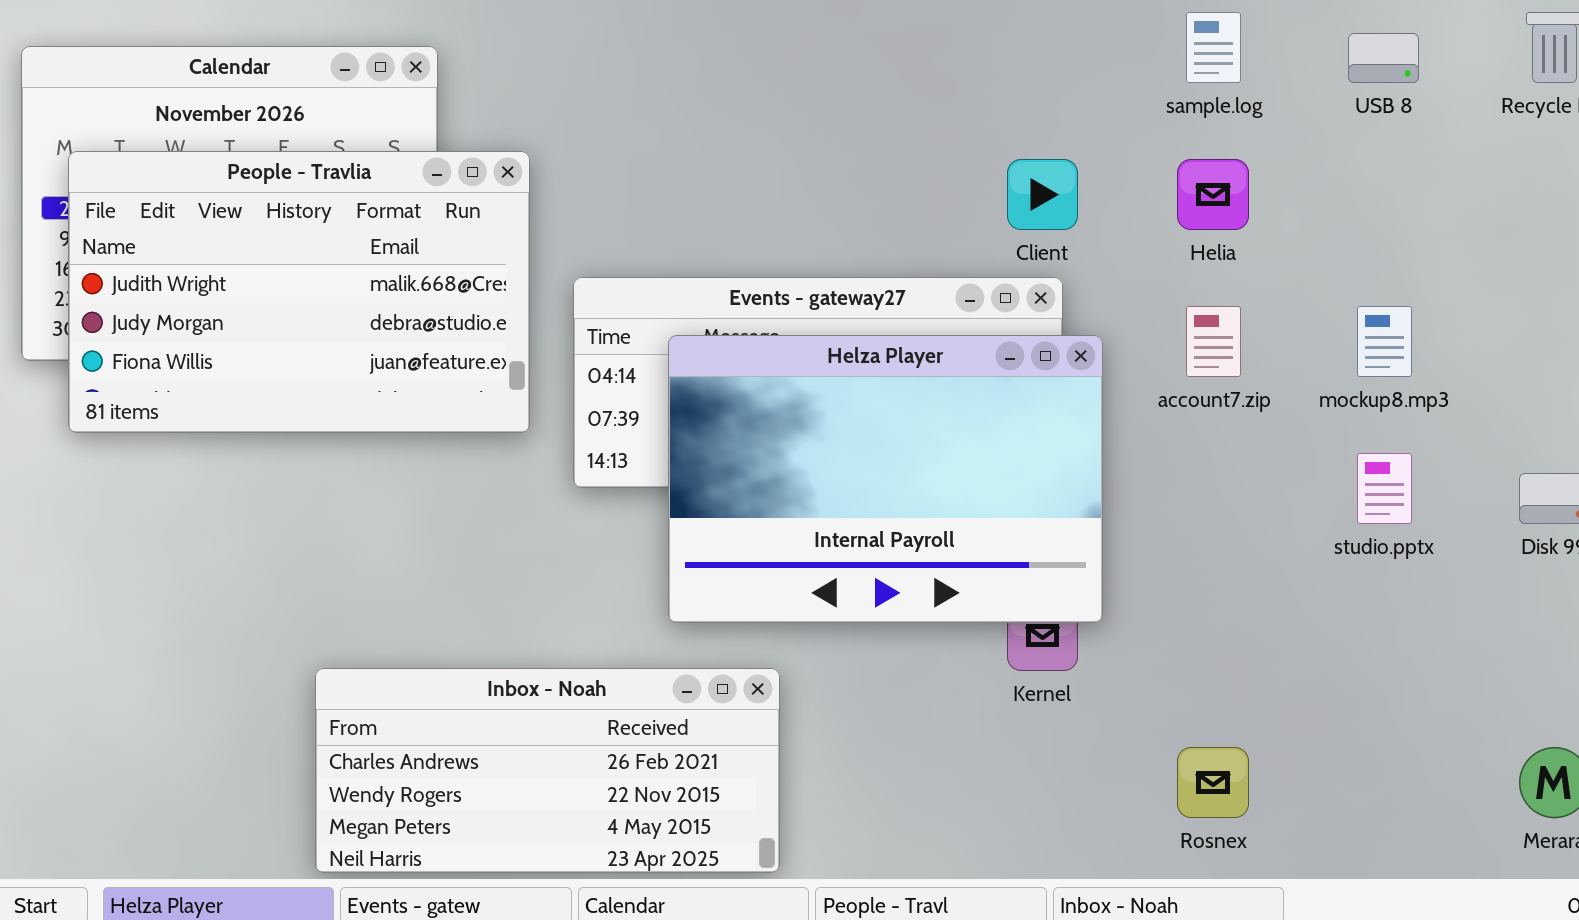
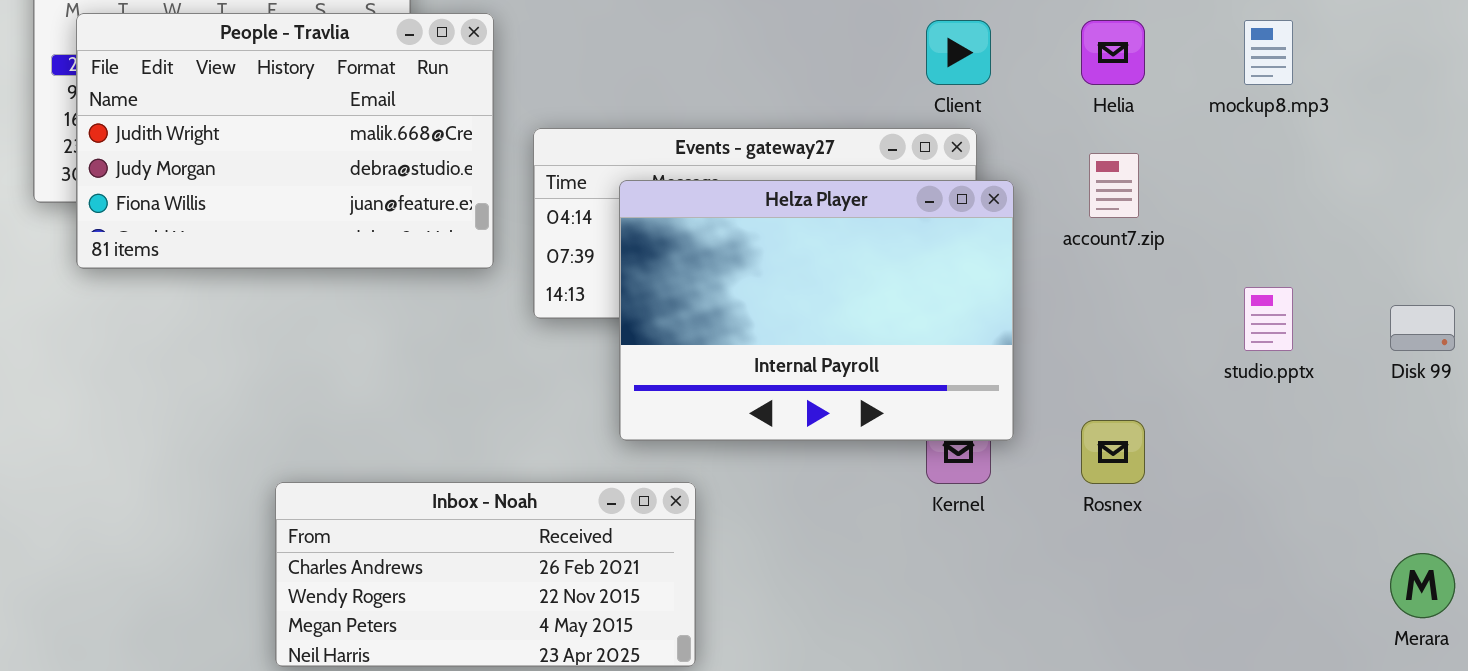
mockup8.mp3: [1357,306,1412,377] -> [1244,20,1293,85], moved
Inbox - Noah: [315,668,780,873] -> [275,482,696,667], moved
Rosnex: [1177,747,1249,818] -> [1081,420,1145,484], moved

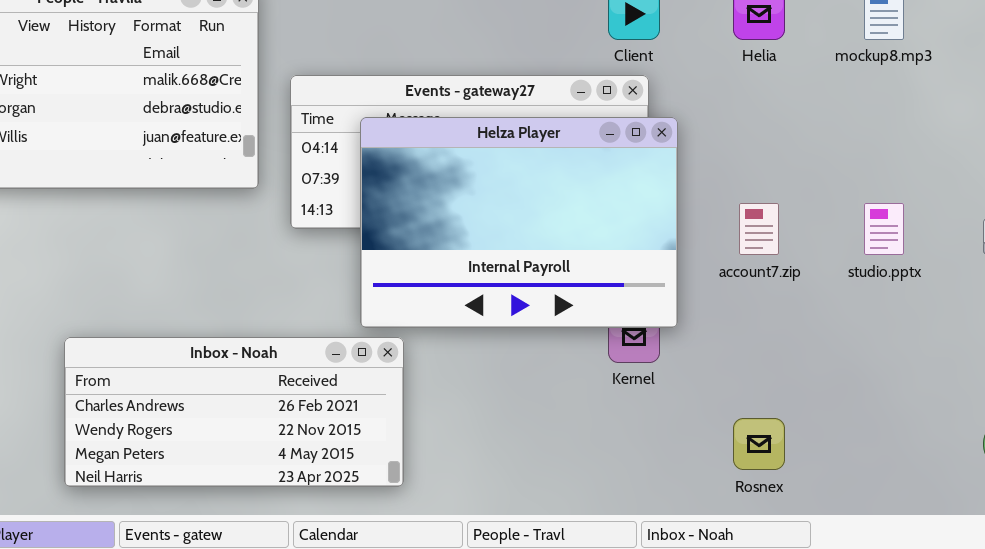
account7.zip: [1089,153,1139,218] -> [739,203,779,255], moved
Rosnex: [1081,420,1145,484] -> [733,418,785,470], moved
Inbox - Noah: [275,482,696,667] -> [64,337,404,487], moved

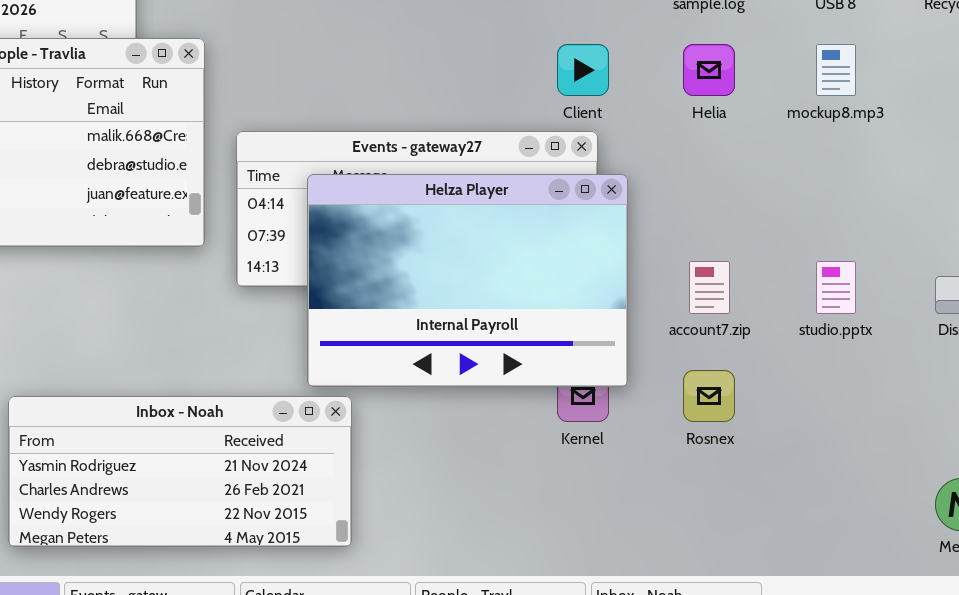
Inbox - Noah: [64,337,404,487] -> [8,396,352,547], scrolled up 1 row
Rosnex: [733,418,785,470] -> [683,370,735,422], moved

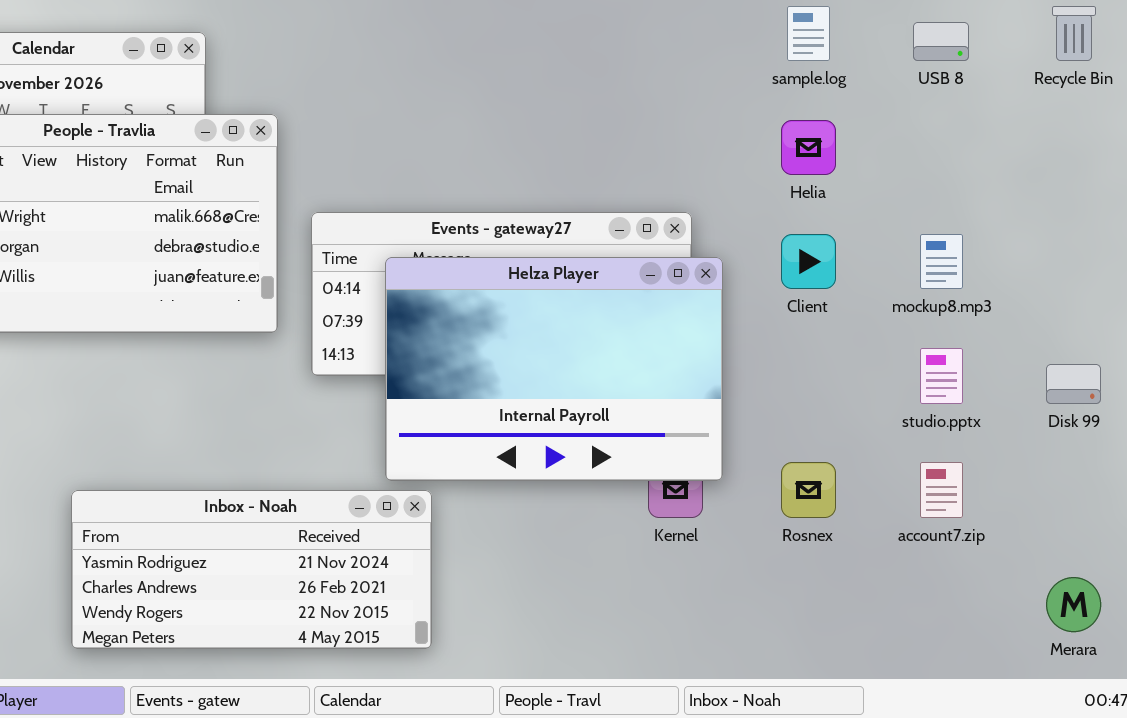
Client: [557,44,609,96] -> [781,234,836,289], moved
mockup8.mp3: [816,44,856,96] -> [920,234,963,289], moved
account7.zip: [689,261,730,314] -> [920,462,963,518], moved

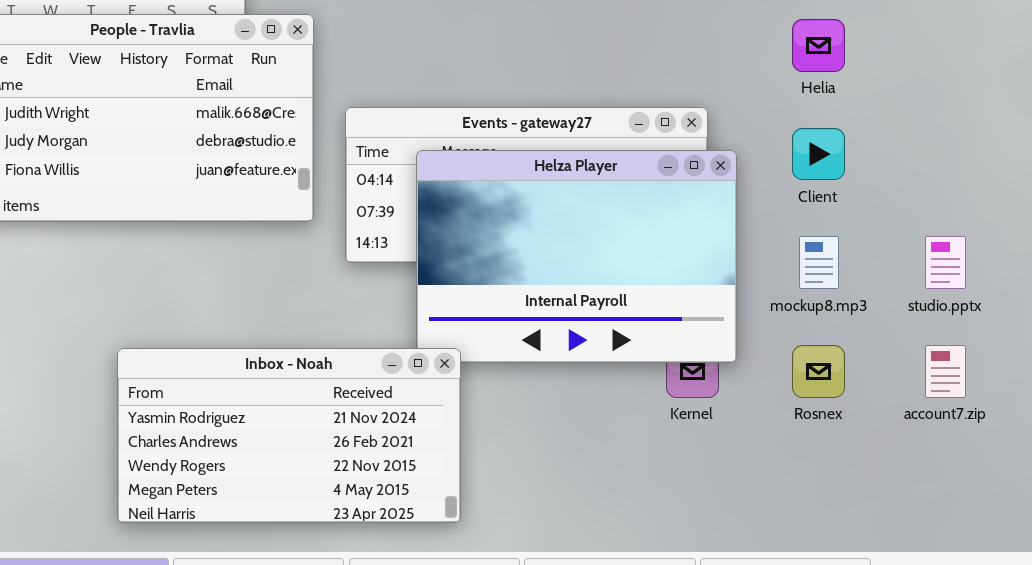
mockup8.mp3: [920,234,963,289] -> [799,236,839,289], moved
Inbox - Noah: [71,490,432,649] -> [117,348,461,523], resized

